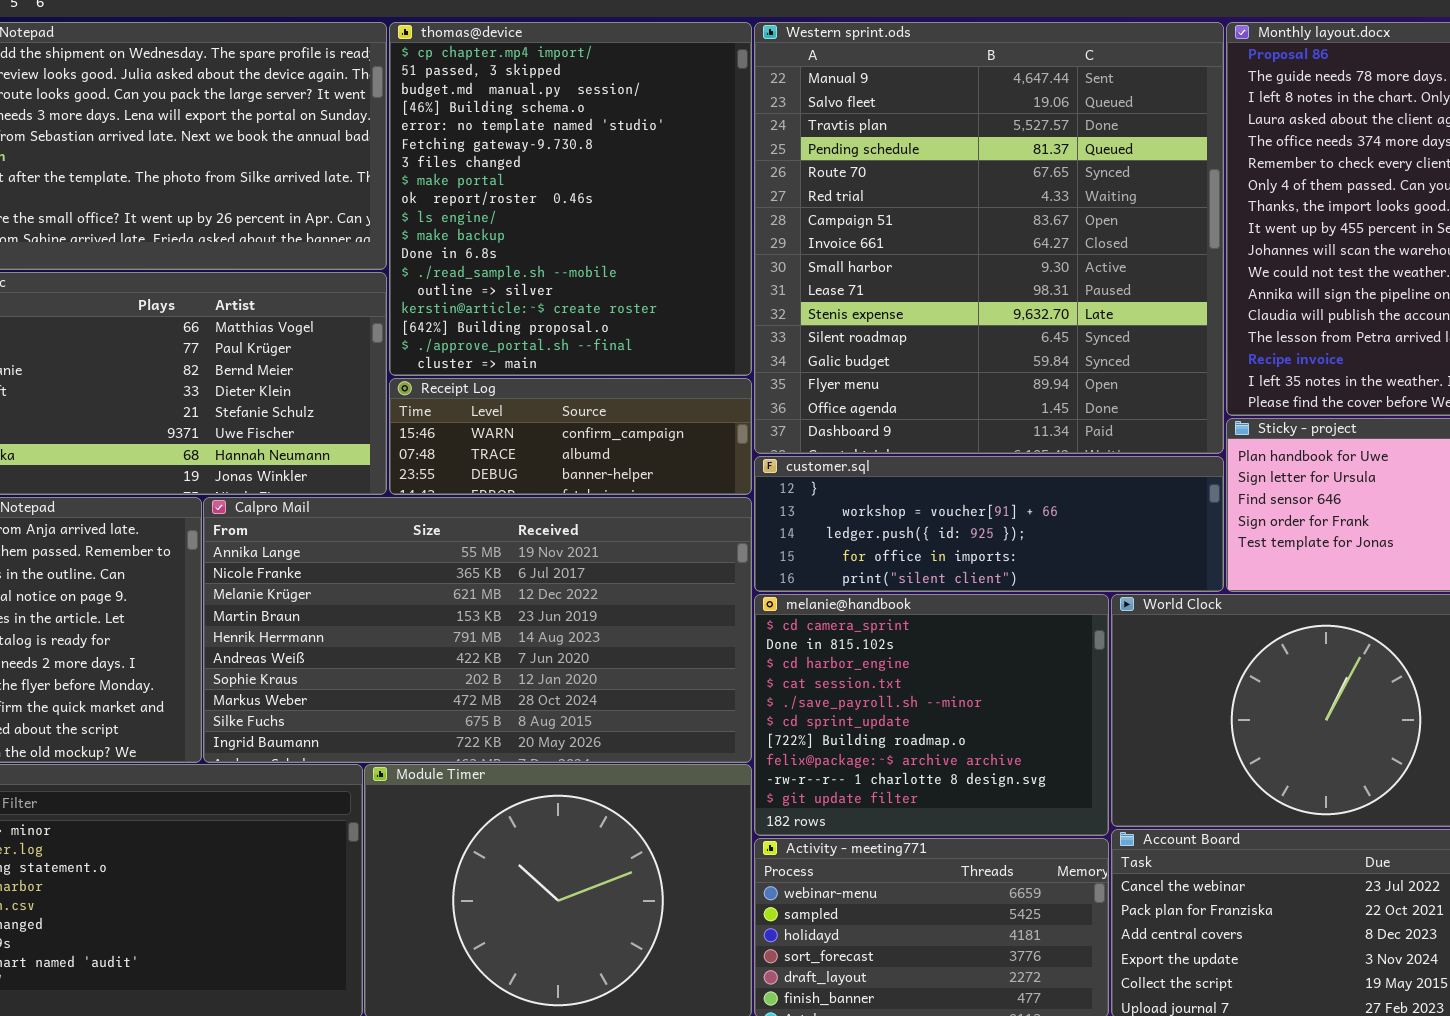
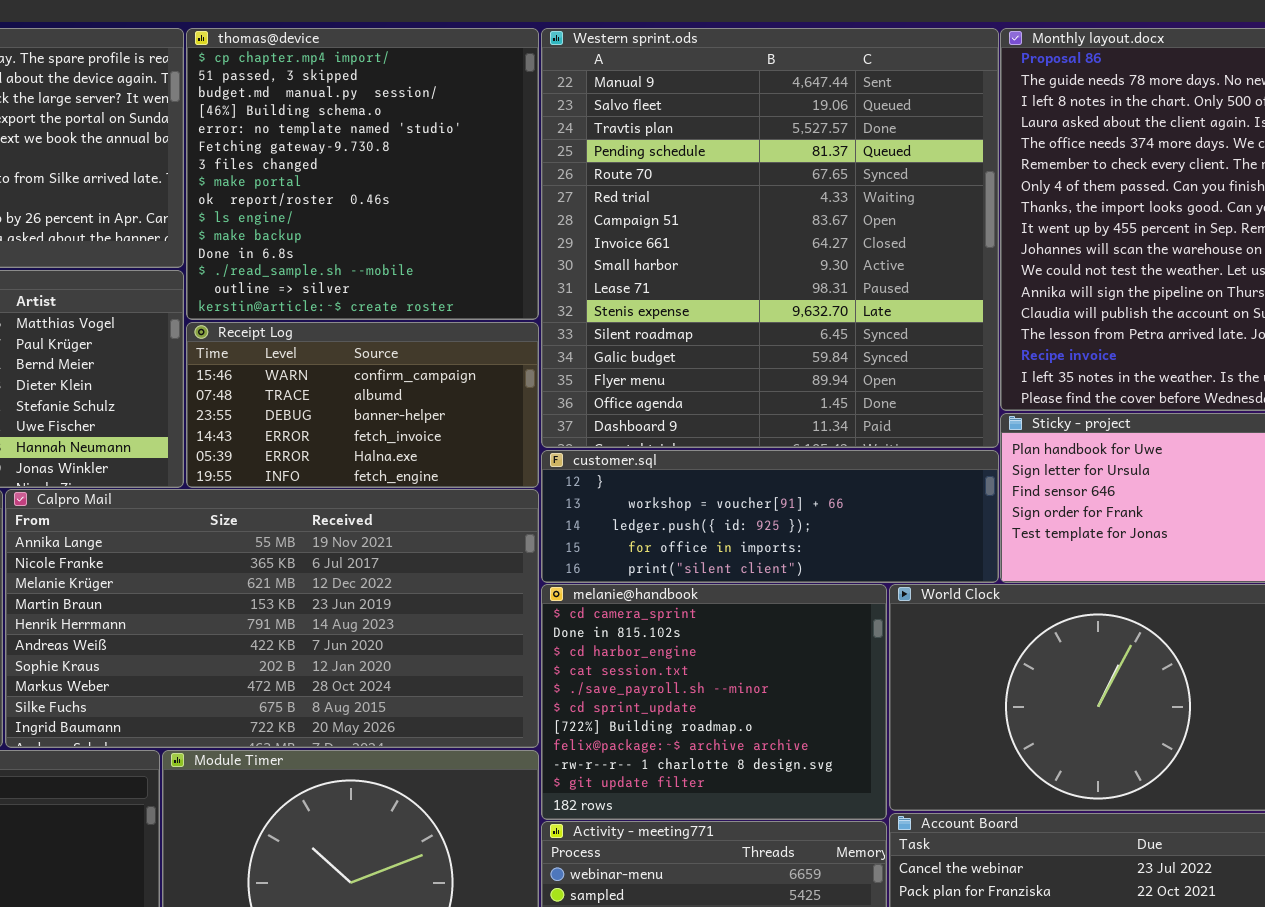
thomas@device: [389,22,752,376] -> [186,28,539,320], resized
Receipt Log: [389,378,752,495] -> [186,322,539,488], resized

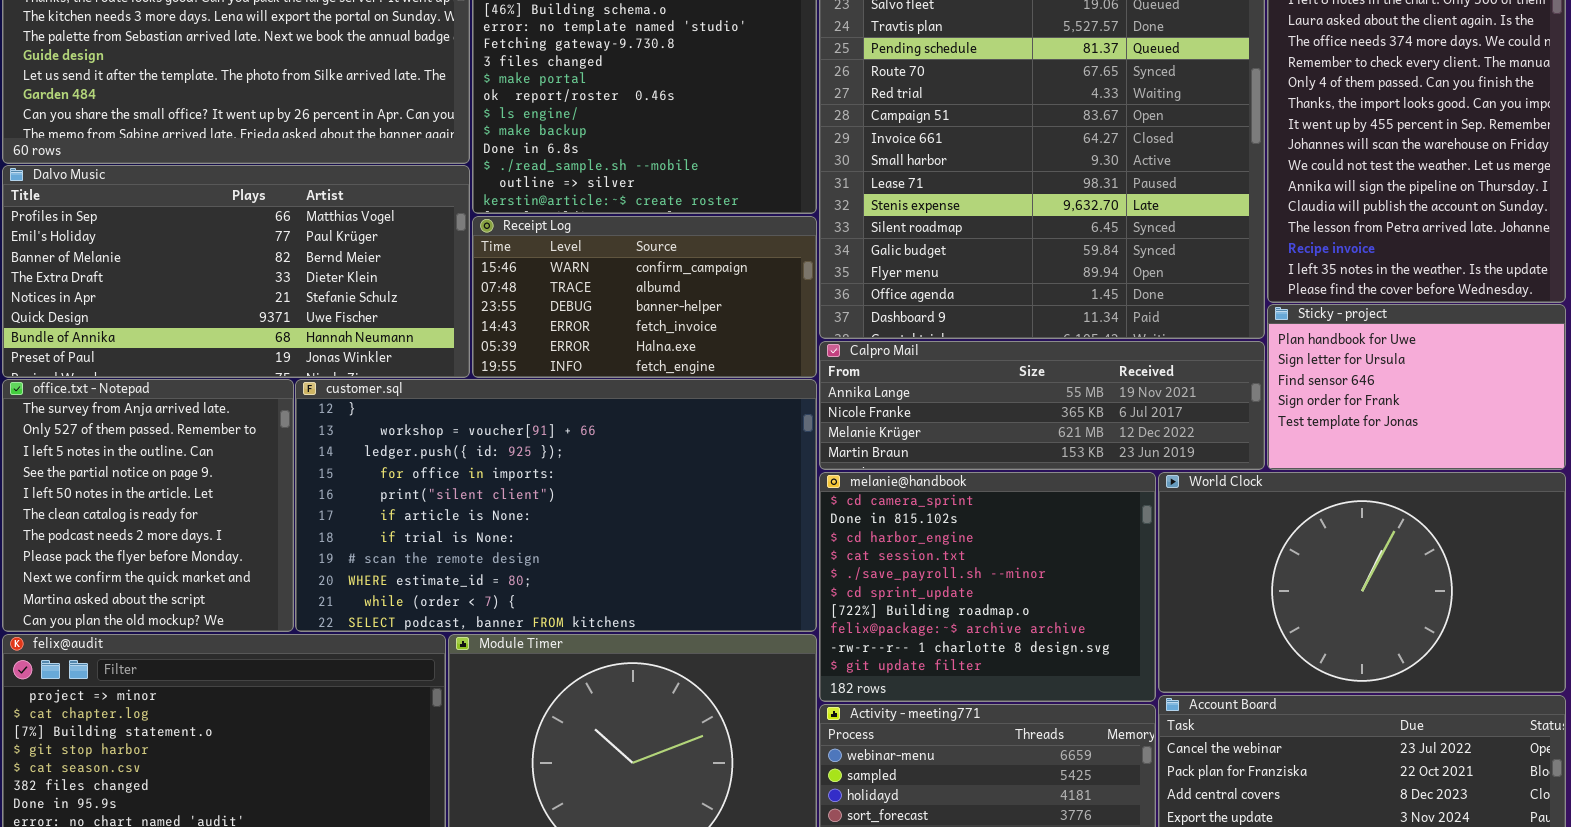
customer.sql: [541,450,999,583] -> [295,379,817,632], moved, resized
Calpro Mail: [5,489,539,748] -> [819,341,1265,470], moved, resized

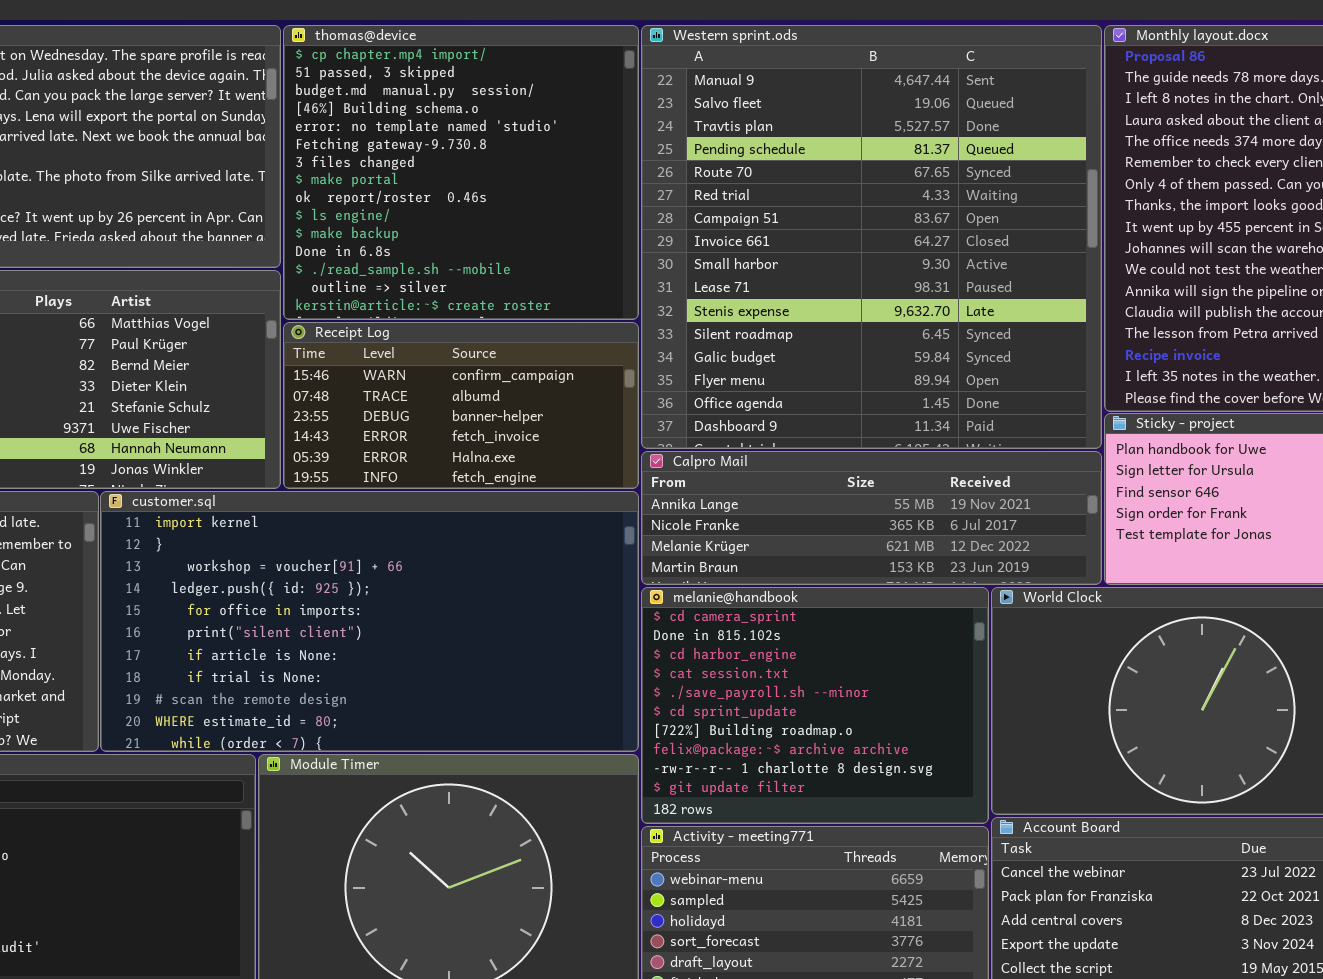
customer.sql: [295,379,817,632] -> [100,491,639,752], scrolled up 1 row

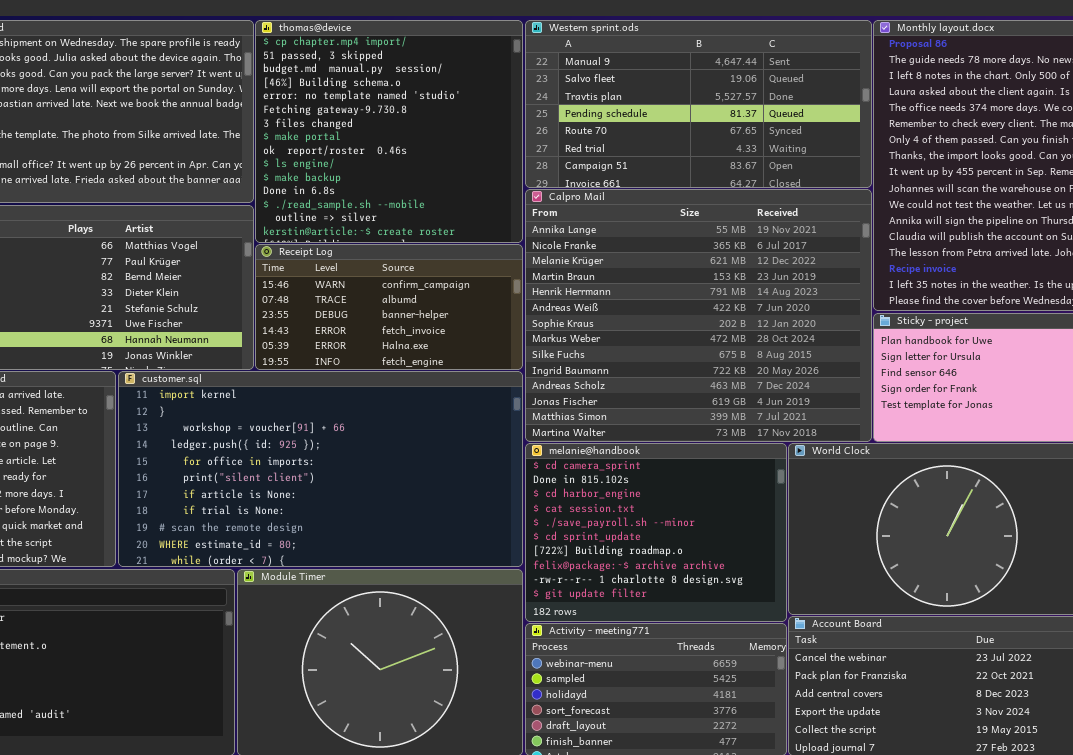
Western sprint.ods: [641,25,1102,449] -> [525,20,872,188], resized
Calpro Mail: [641,451,1102,585] -> [525,189,872,442], resized

